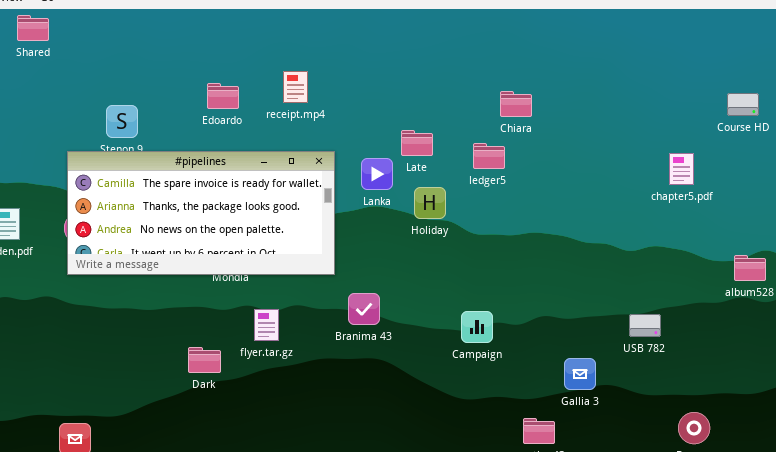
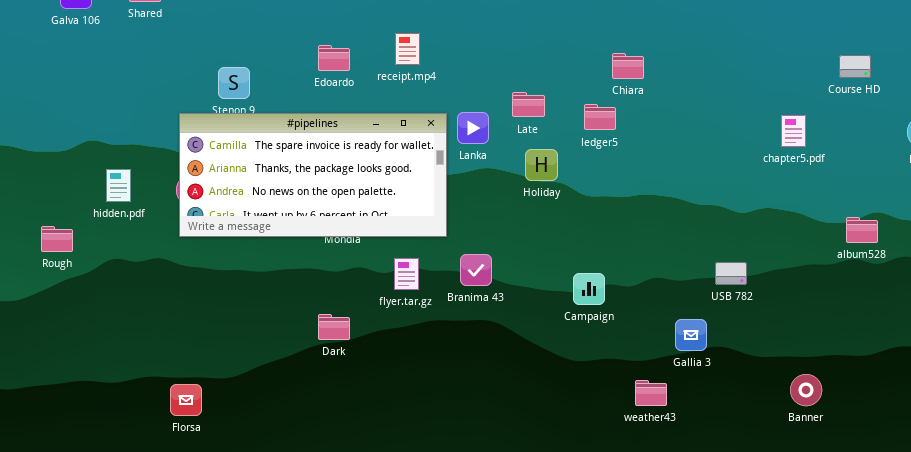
Lanka: [361,158,393,190] -> [457,112,489,144], moved
flyer.tar.gz: [254,309,279,341] -> [394,258,419,290], moved
USB 782: [629,314,661,337] -> [715,262,747,285], moved
Dark: [188,347,221,373] -> [318,314,350,340], moved

